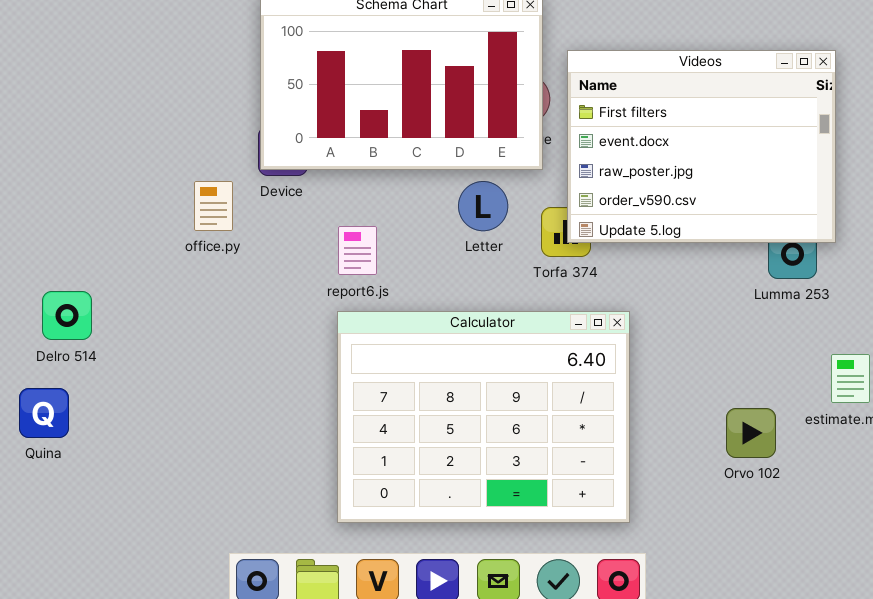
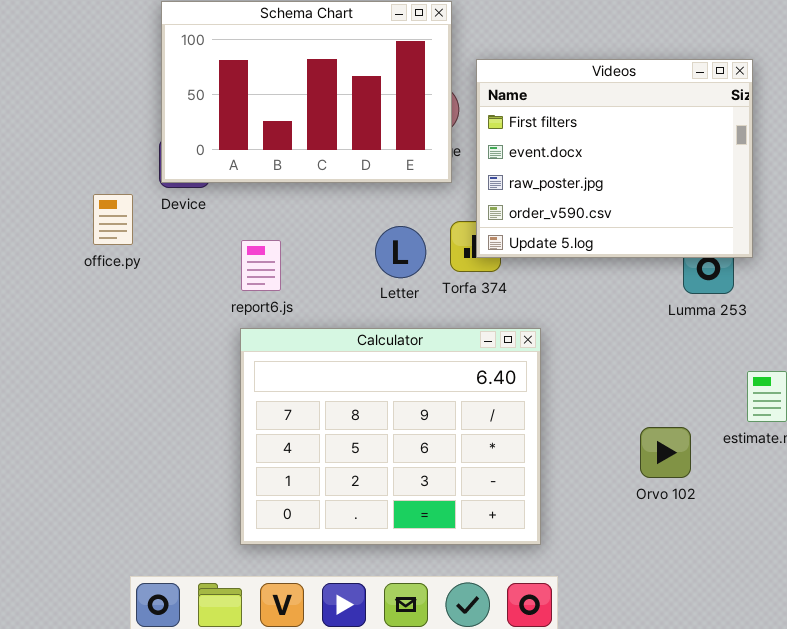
Letter: [458,181,508,231] -> [375,226,426,278], moved

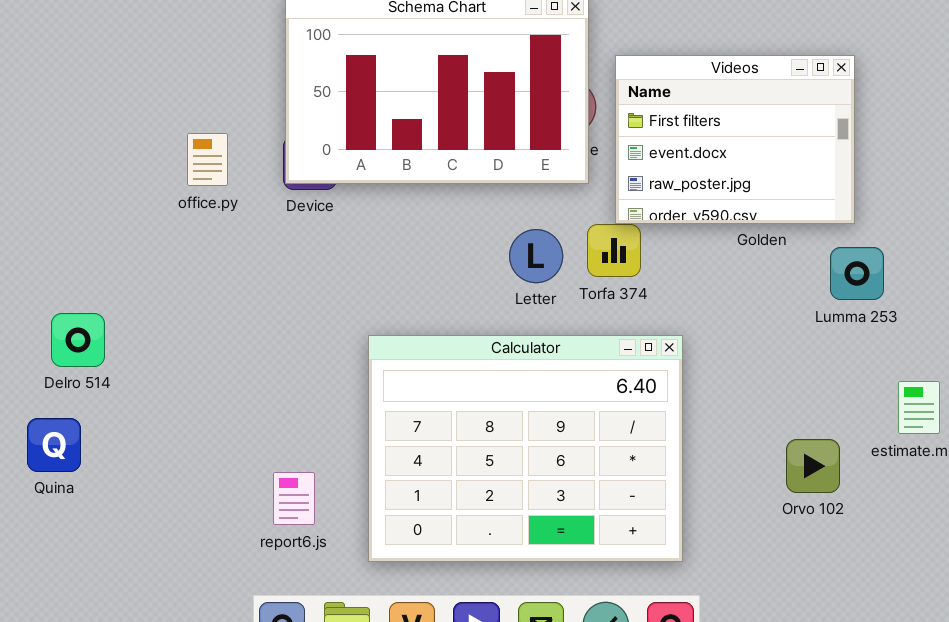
Videos: [476,59,753,258] -> [615,55,855,224], resized
office.py: [93,194,133,245] -> [187,133,228,186], moved
report6.js: [241,240,281,291] -> [273,472,315,525], moved

